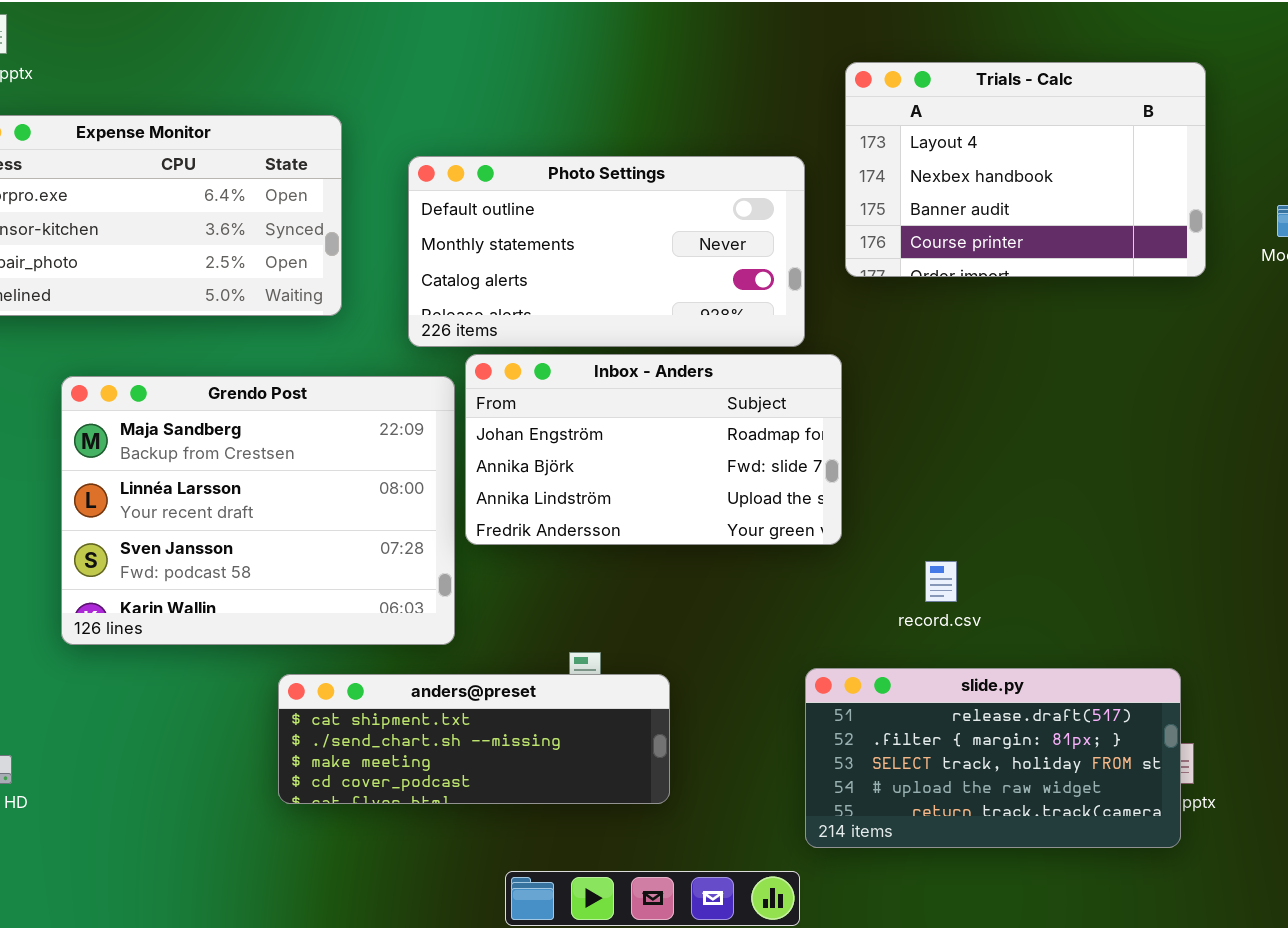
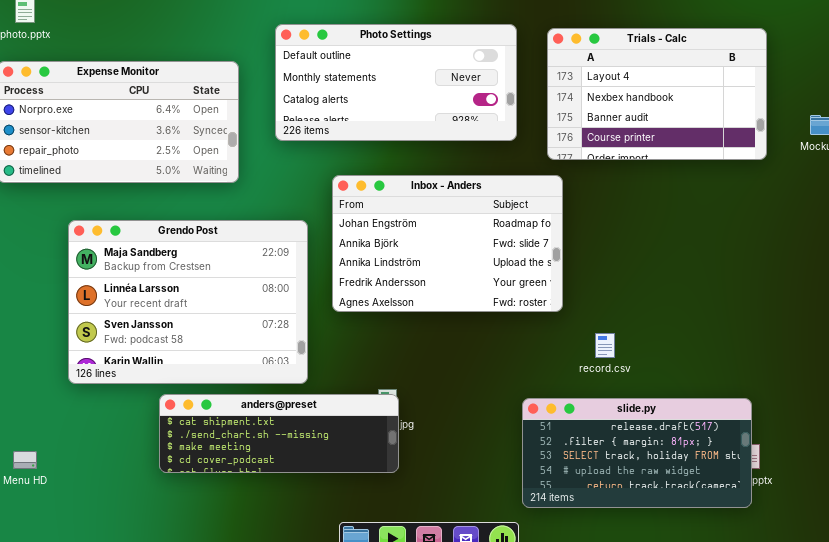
Photo Settings: [408,156,805,347] -> [275,24,517,141], moved
Inbox - Anders: [465,354,842,545] -> [332,175,563,312], moved, resized
anders@preset: [278,674,670,804] -> [159,394,399,473], moved

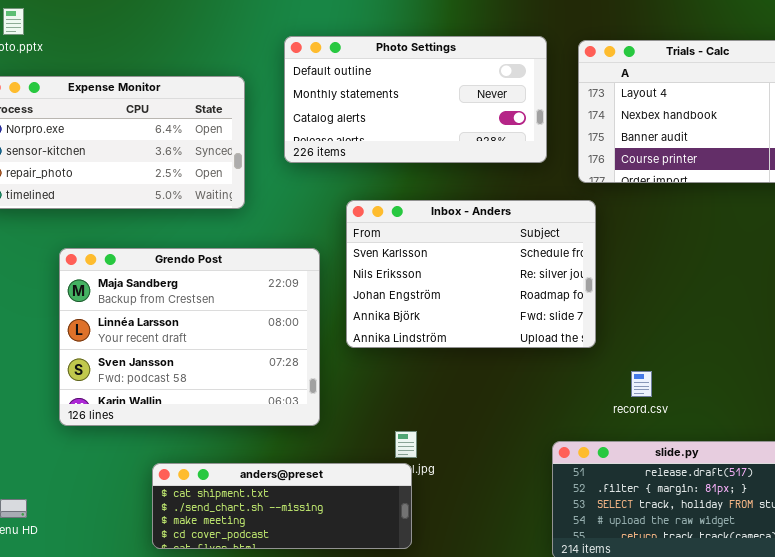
Inbox - Anders: [332,175,563,312] -> [346,200,596,348], scrolled up 2 rows
anders@preset: [159,394,399,473] -> [152,463,412,549], moved

